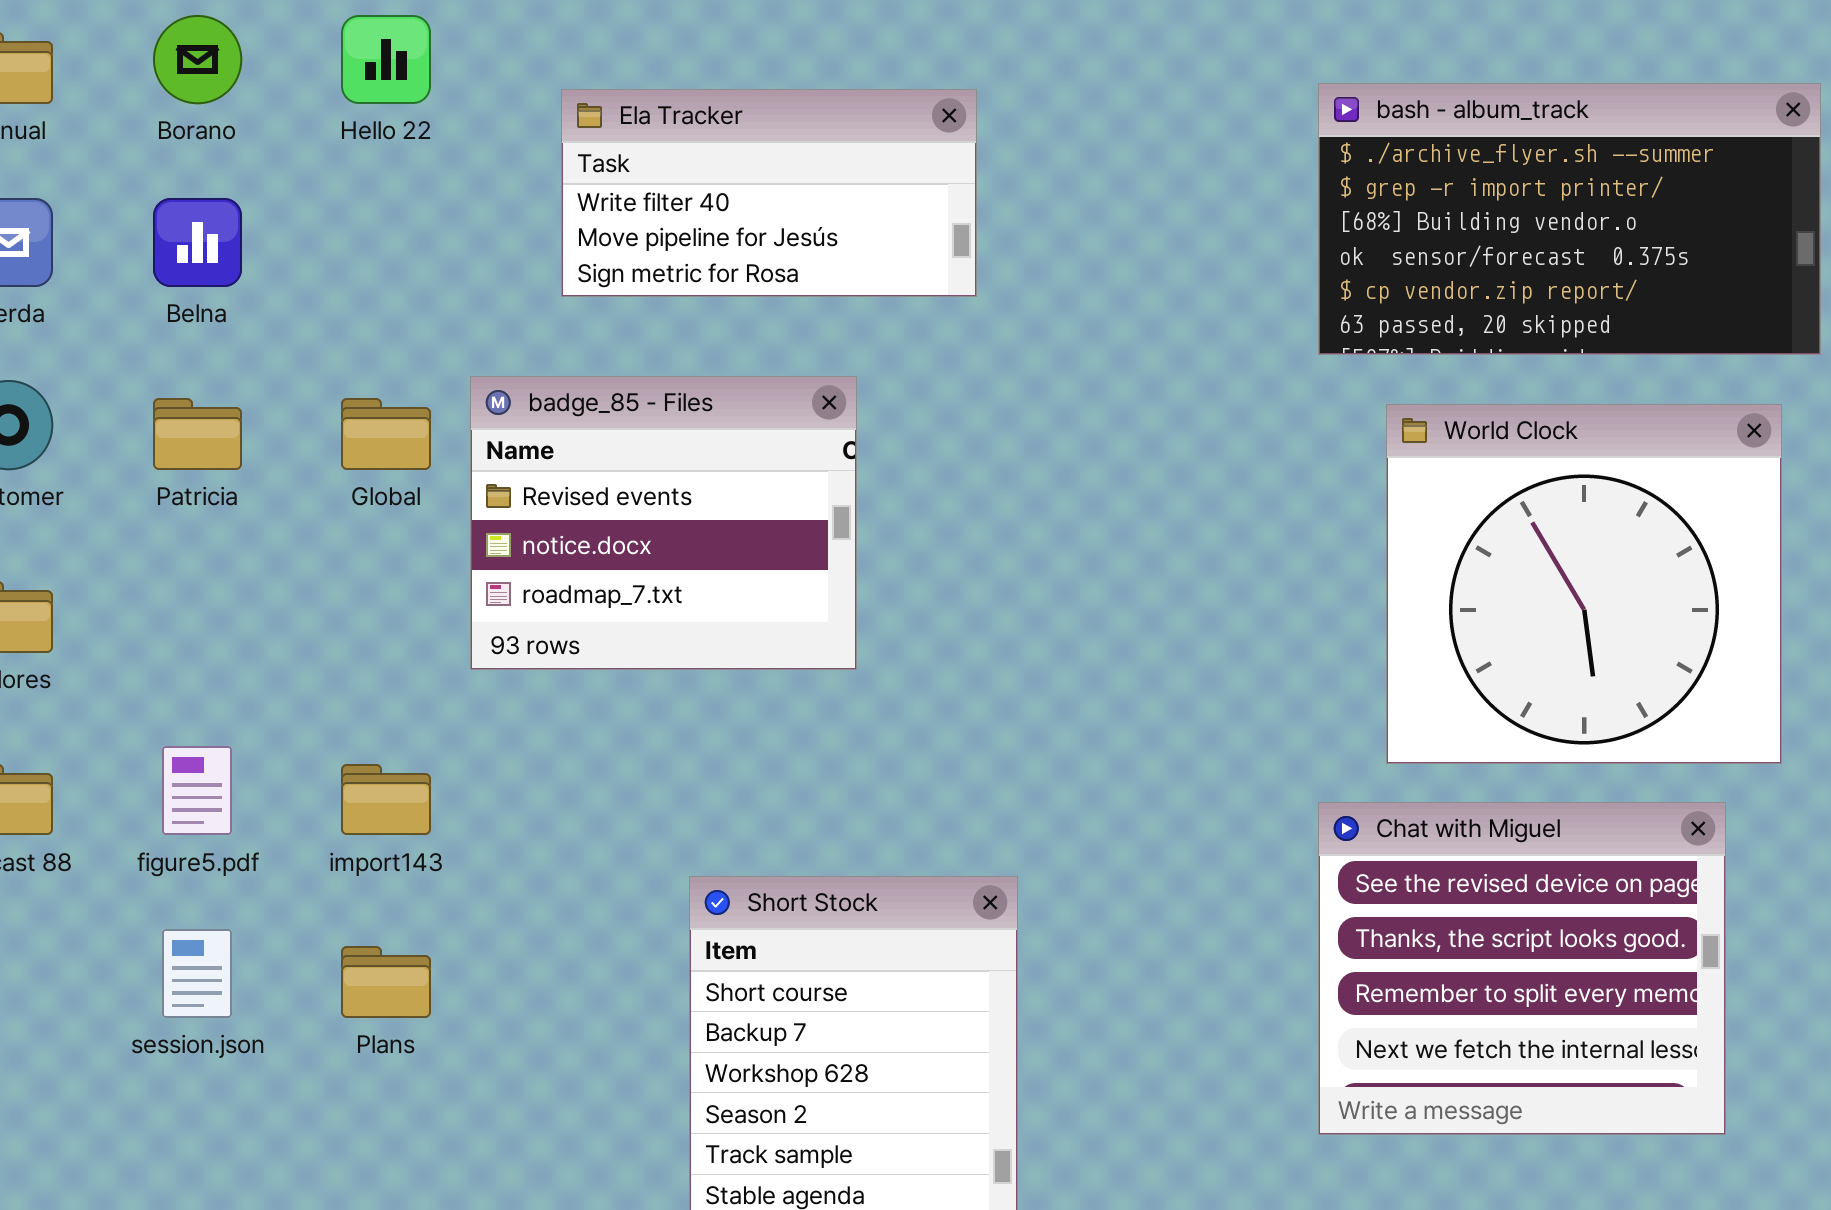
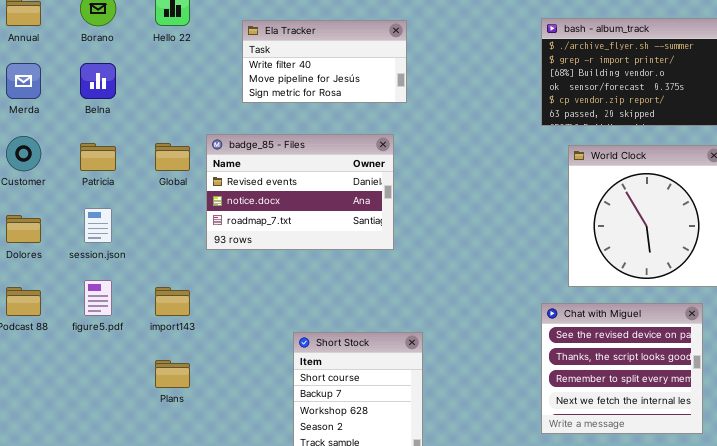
badge_85 - Files: [470,376,857,670] -> [206,134,394,250], resized
session.json: [162,929,232,1018] -> [84,208,112,243], moved

